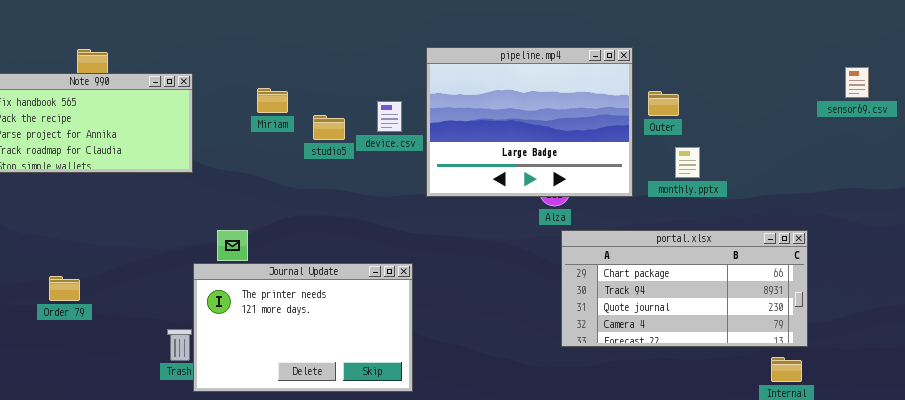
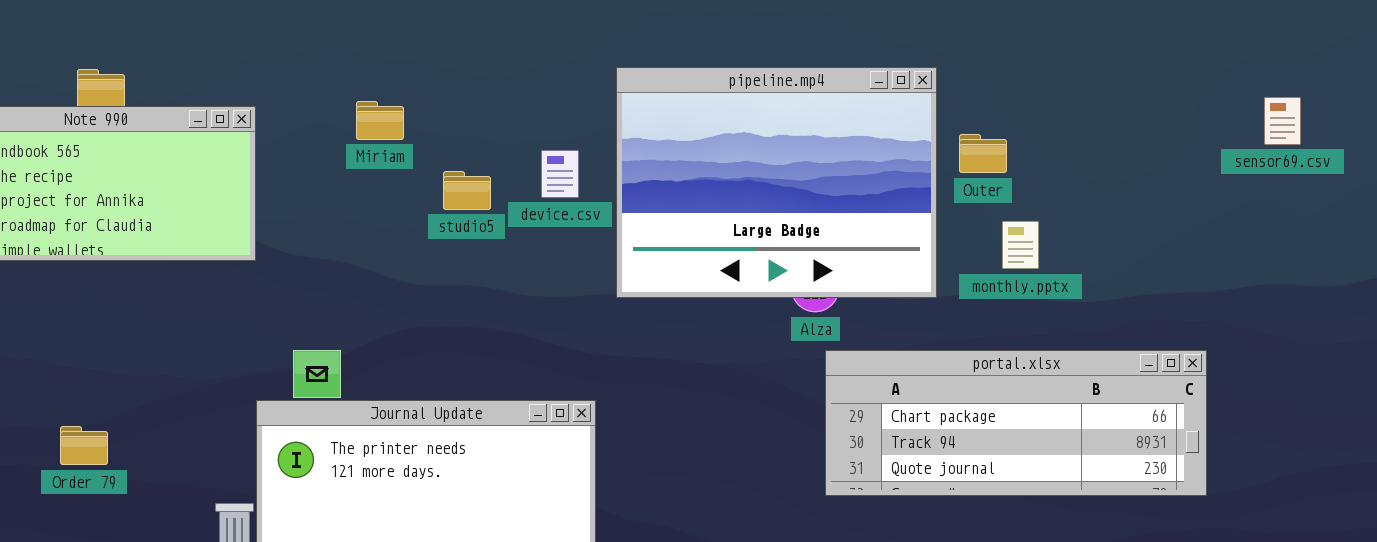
Miriam: [257,88,288,113] -> [356,101,404,140], moved
portal.xlsx: [561,230,808,347] -> [825,350,1207,496], resized
Order 79: [49,276,80,301] -> [60,426,108,465], moved

